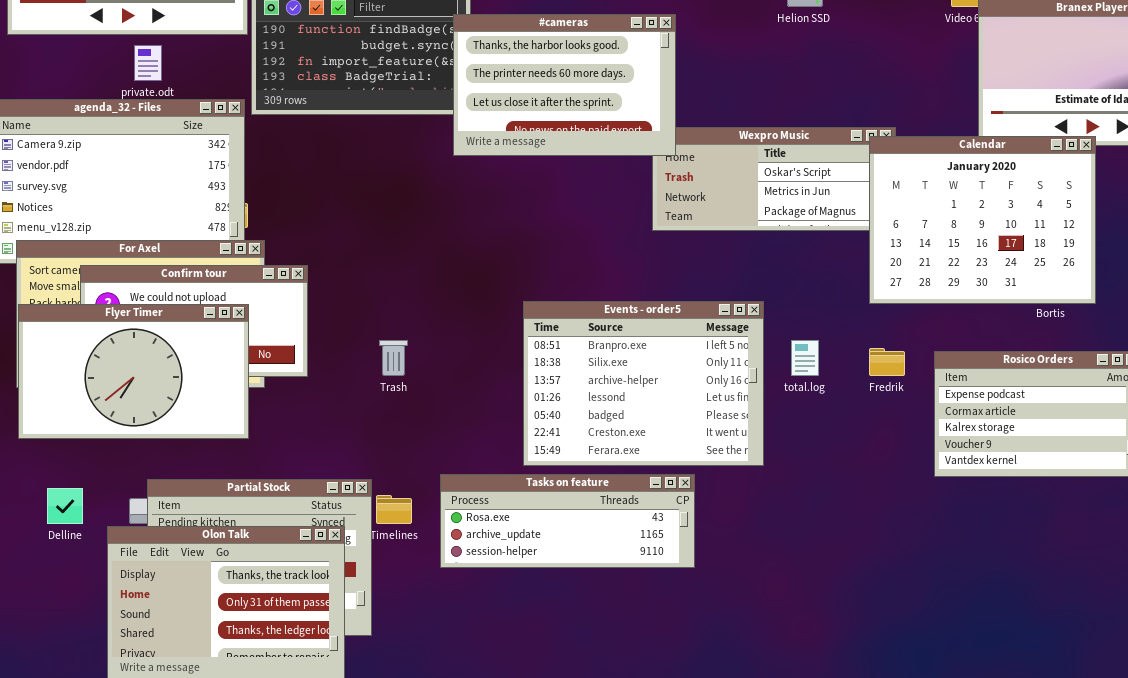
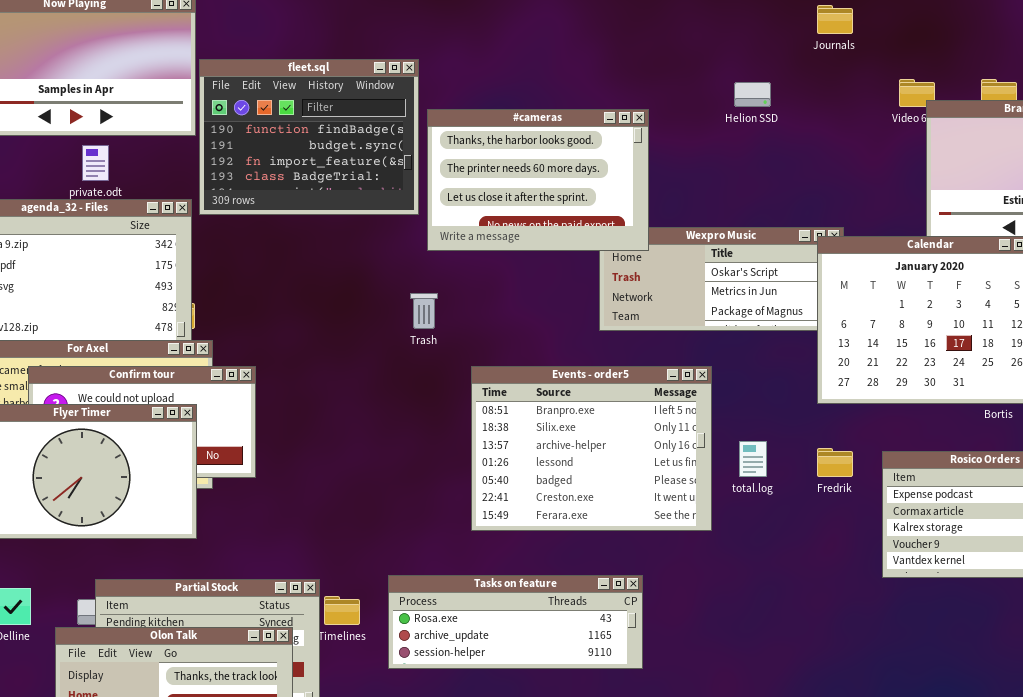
#cameras: [453,14,676,156] -> [427,109,649,251], moved
Events - order5: [523,301,764,466] -> [471,366,712,531], moved
Trash: [379,340,408,376] -> [410,293,438,329], moved

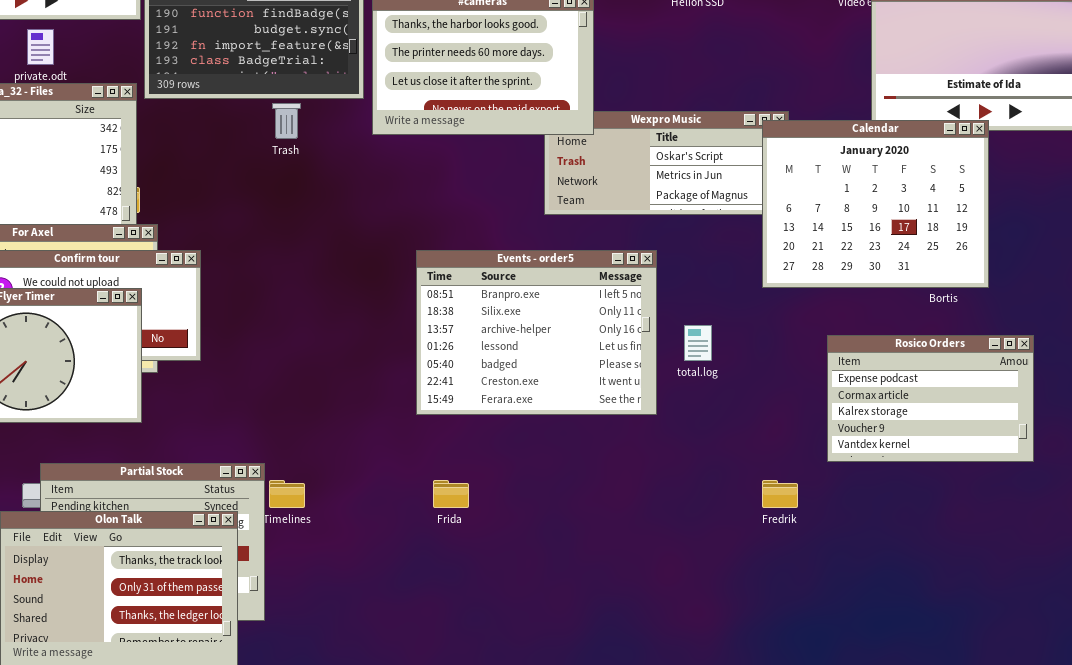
Trash: [410,293,438,329] -> [272,103,301,139], moved
Fredrik: [817,448,853,477] -> [762,480,798,508], moved
Tasks on feature: [388,575,643,669] -> none, closed

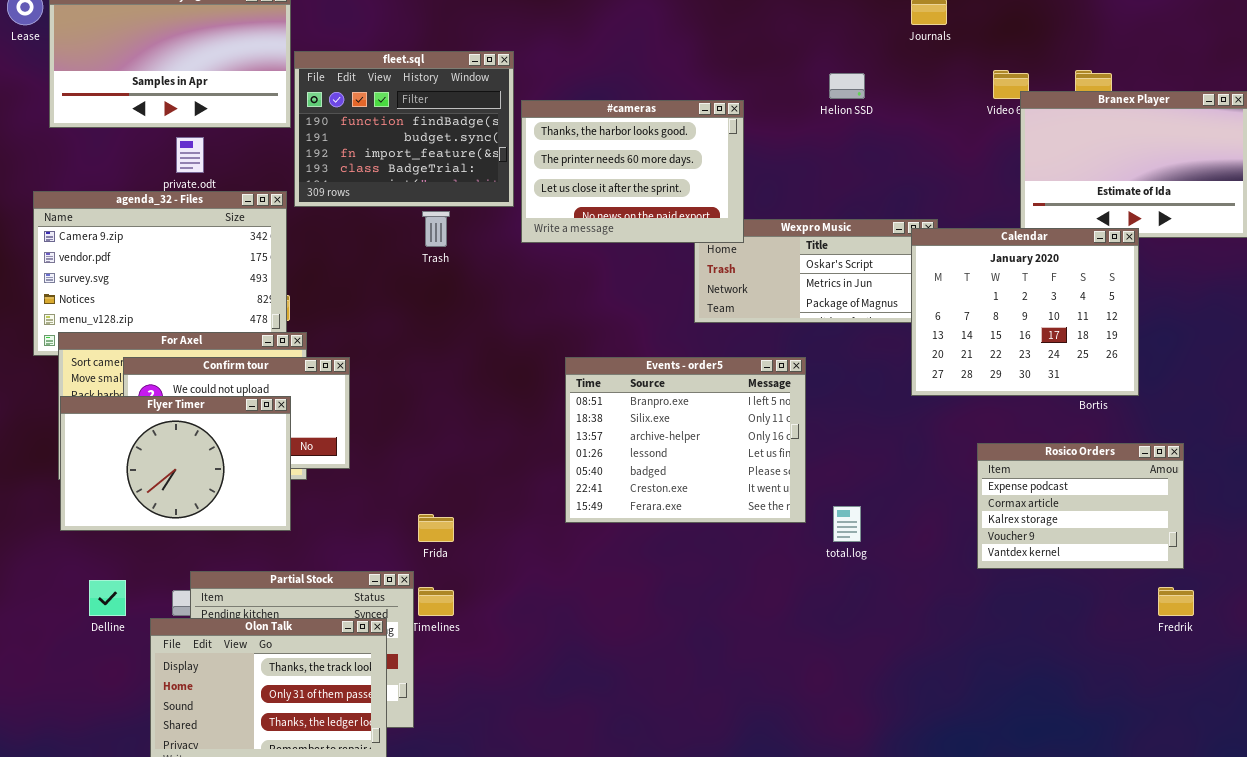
total.log: [684,325,712,361] -> [833,506,861,542], moved
Frida: [433,480,469,508] -> [418,514,454,542], moved
Fredrik: [762,480,798,508] -> [1158,587,1194,616], moved

